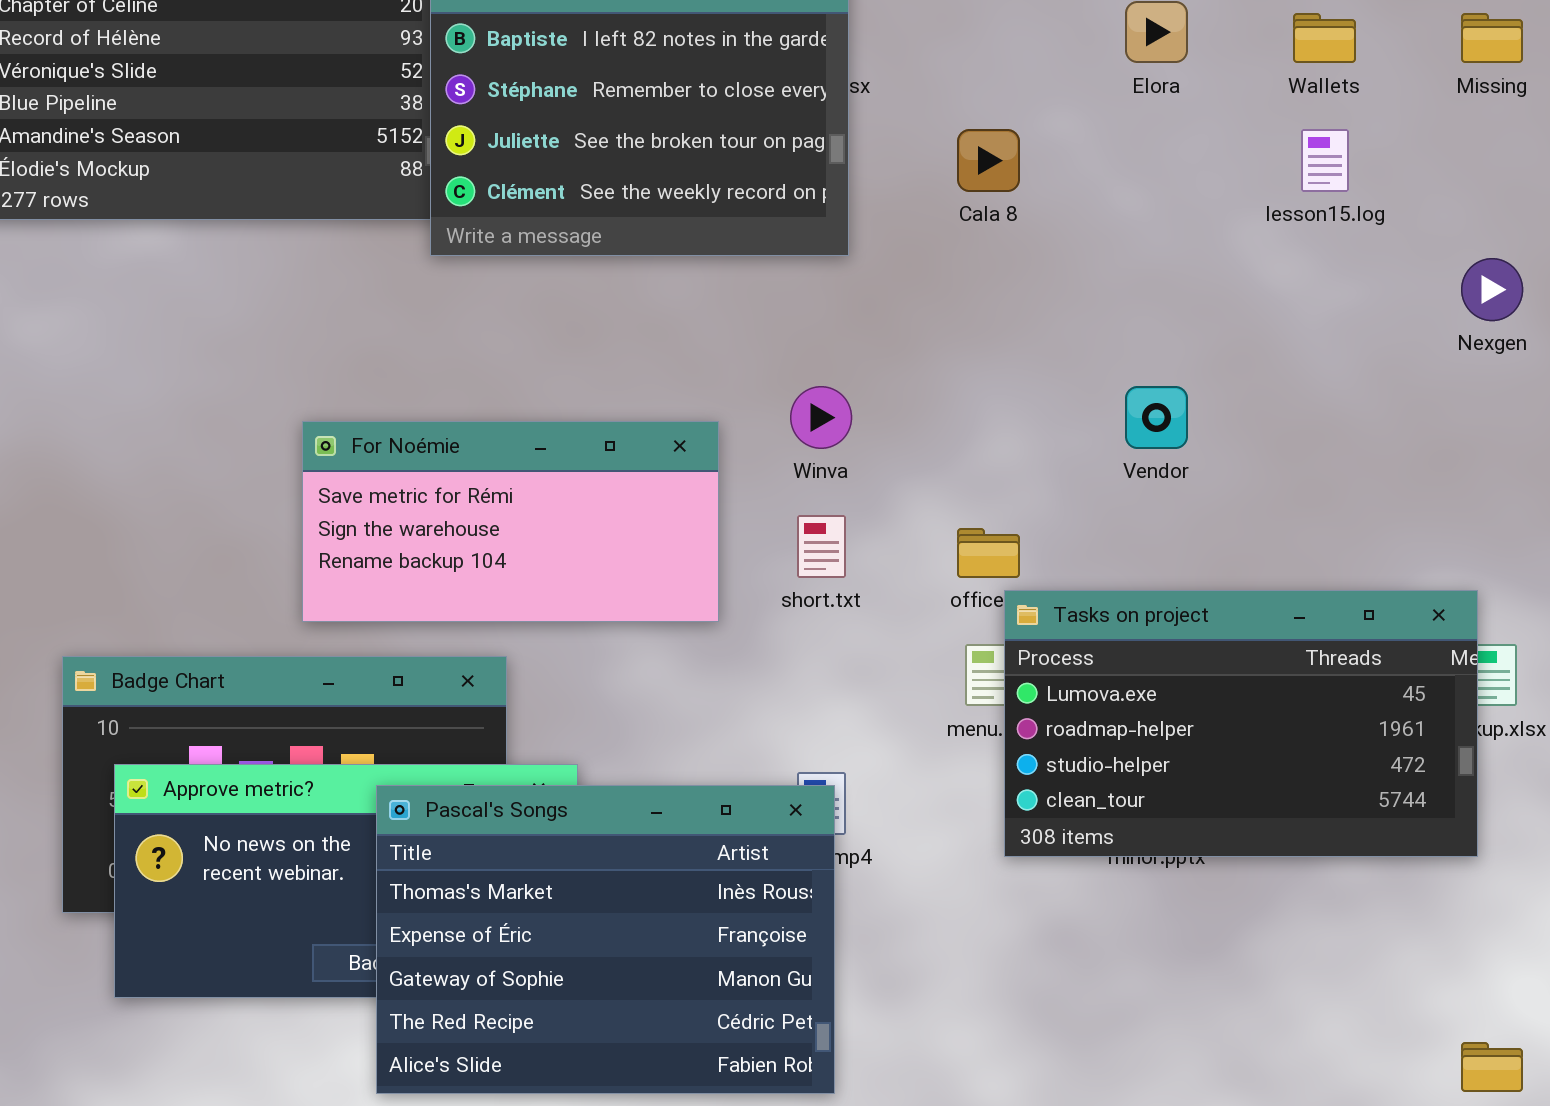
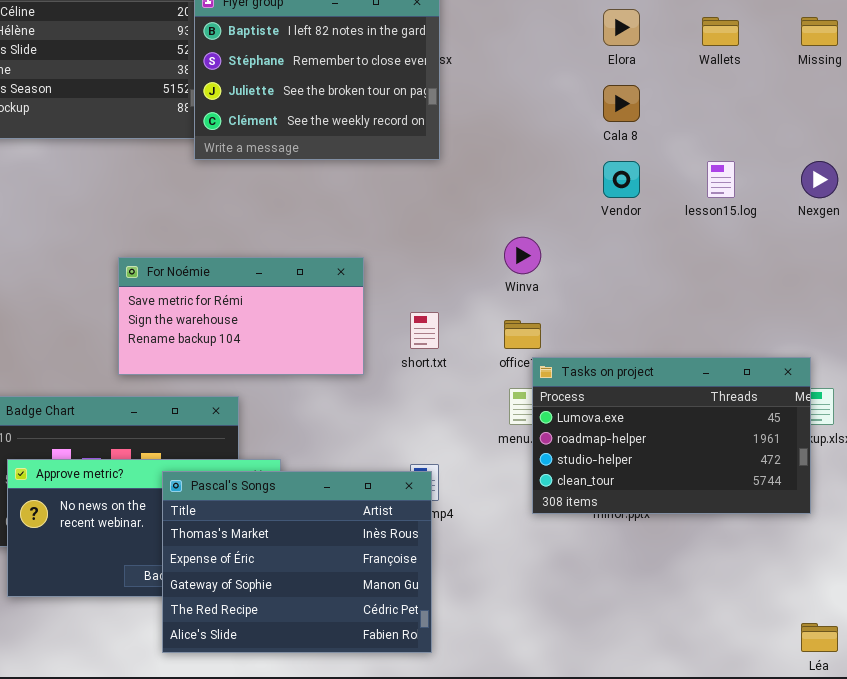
Cala 8: [957,129,1020,192] -> [603,85,640,122], moved
lesson15.log: [1301,129,1349,192] -> [707,161,735,198], moved
Winva: [790,386,852,449] -> [504,237,541,274], moved
Vendor: [1125,386,1188,449] -> [603,161,640,198], moved

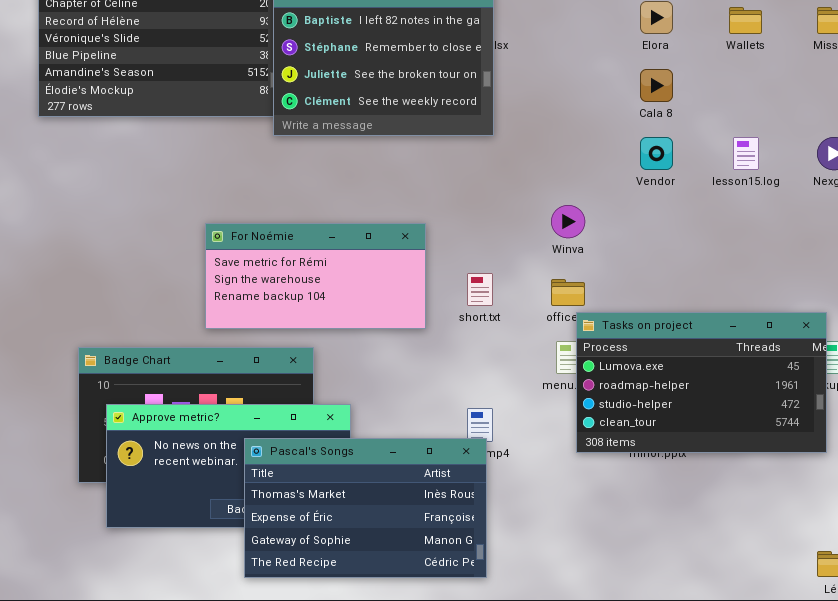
Pascal's Songs: [162,471,432,653] -> [244,438,487,578], resized

